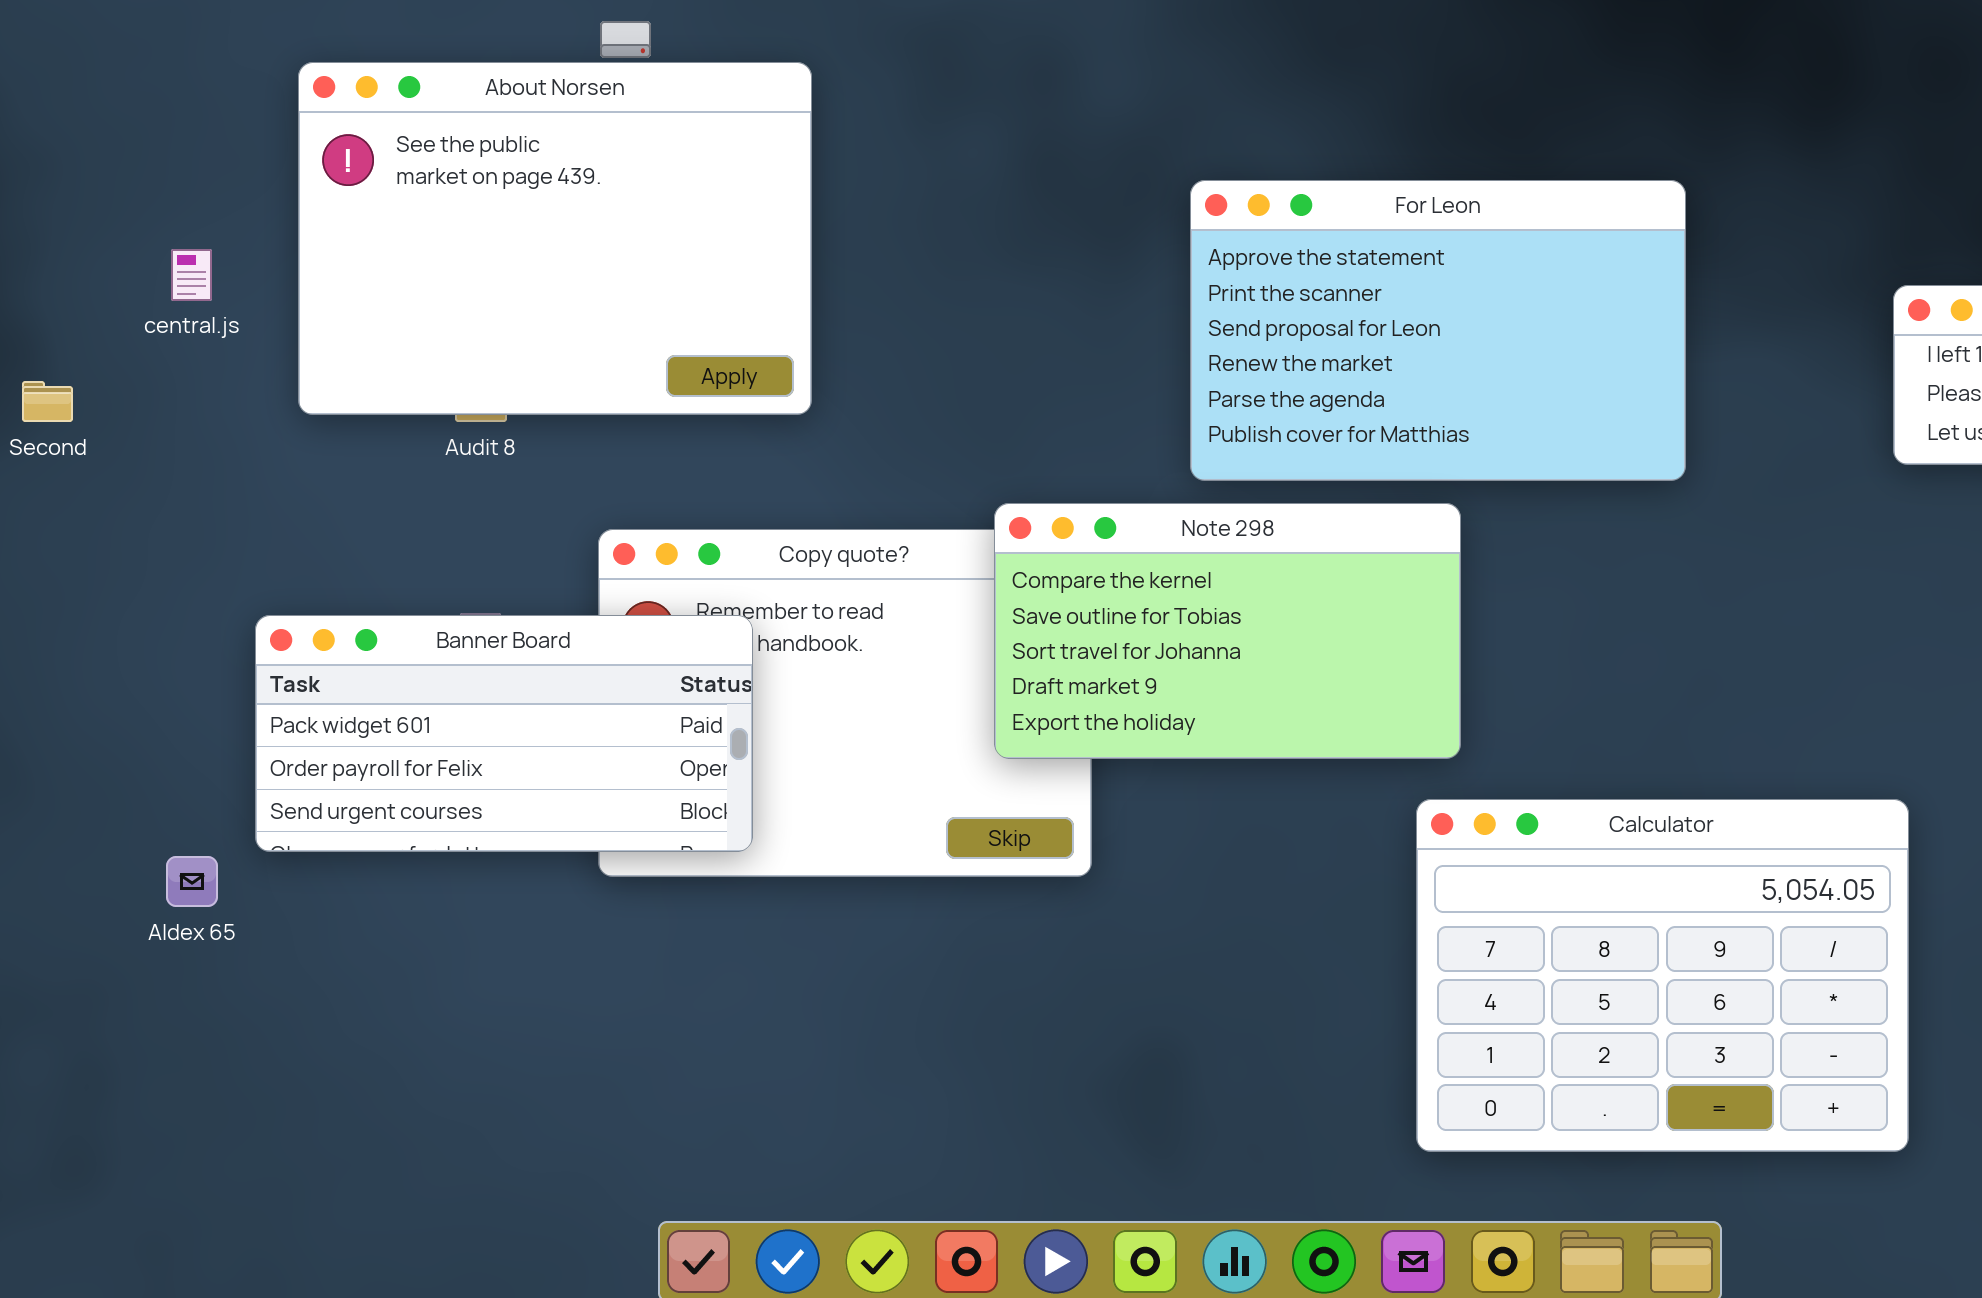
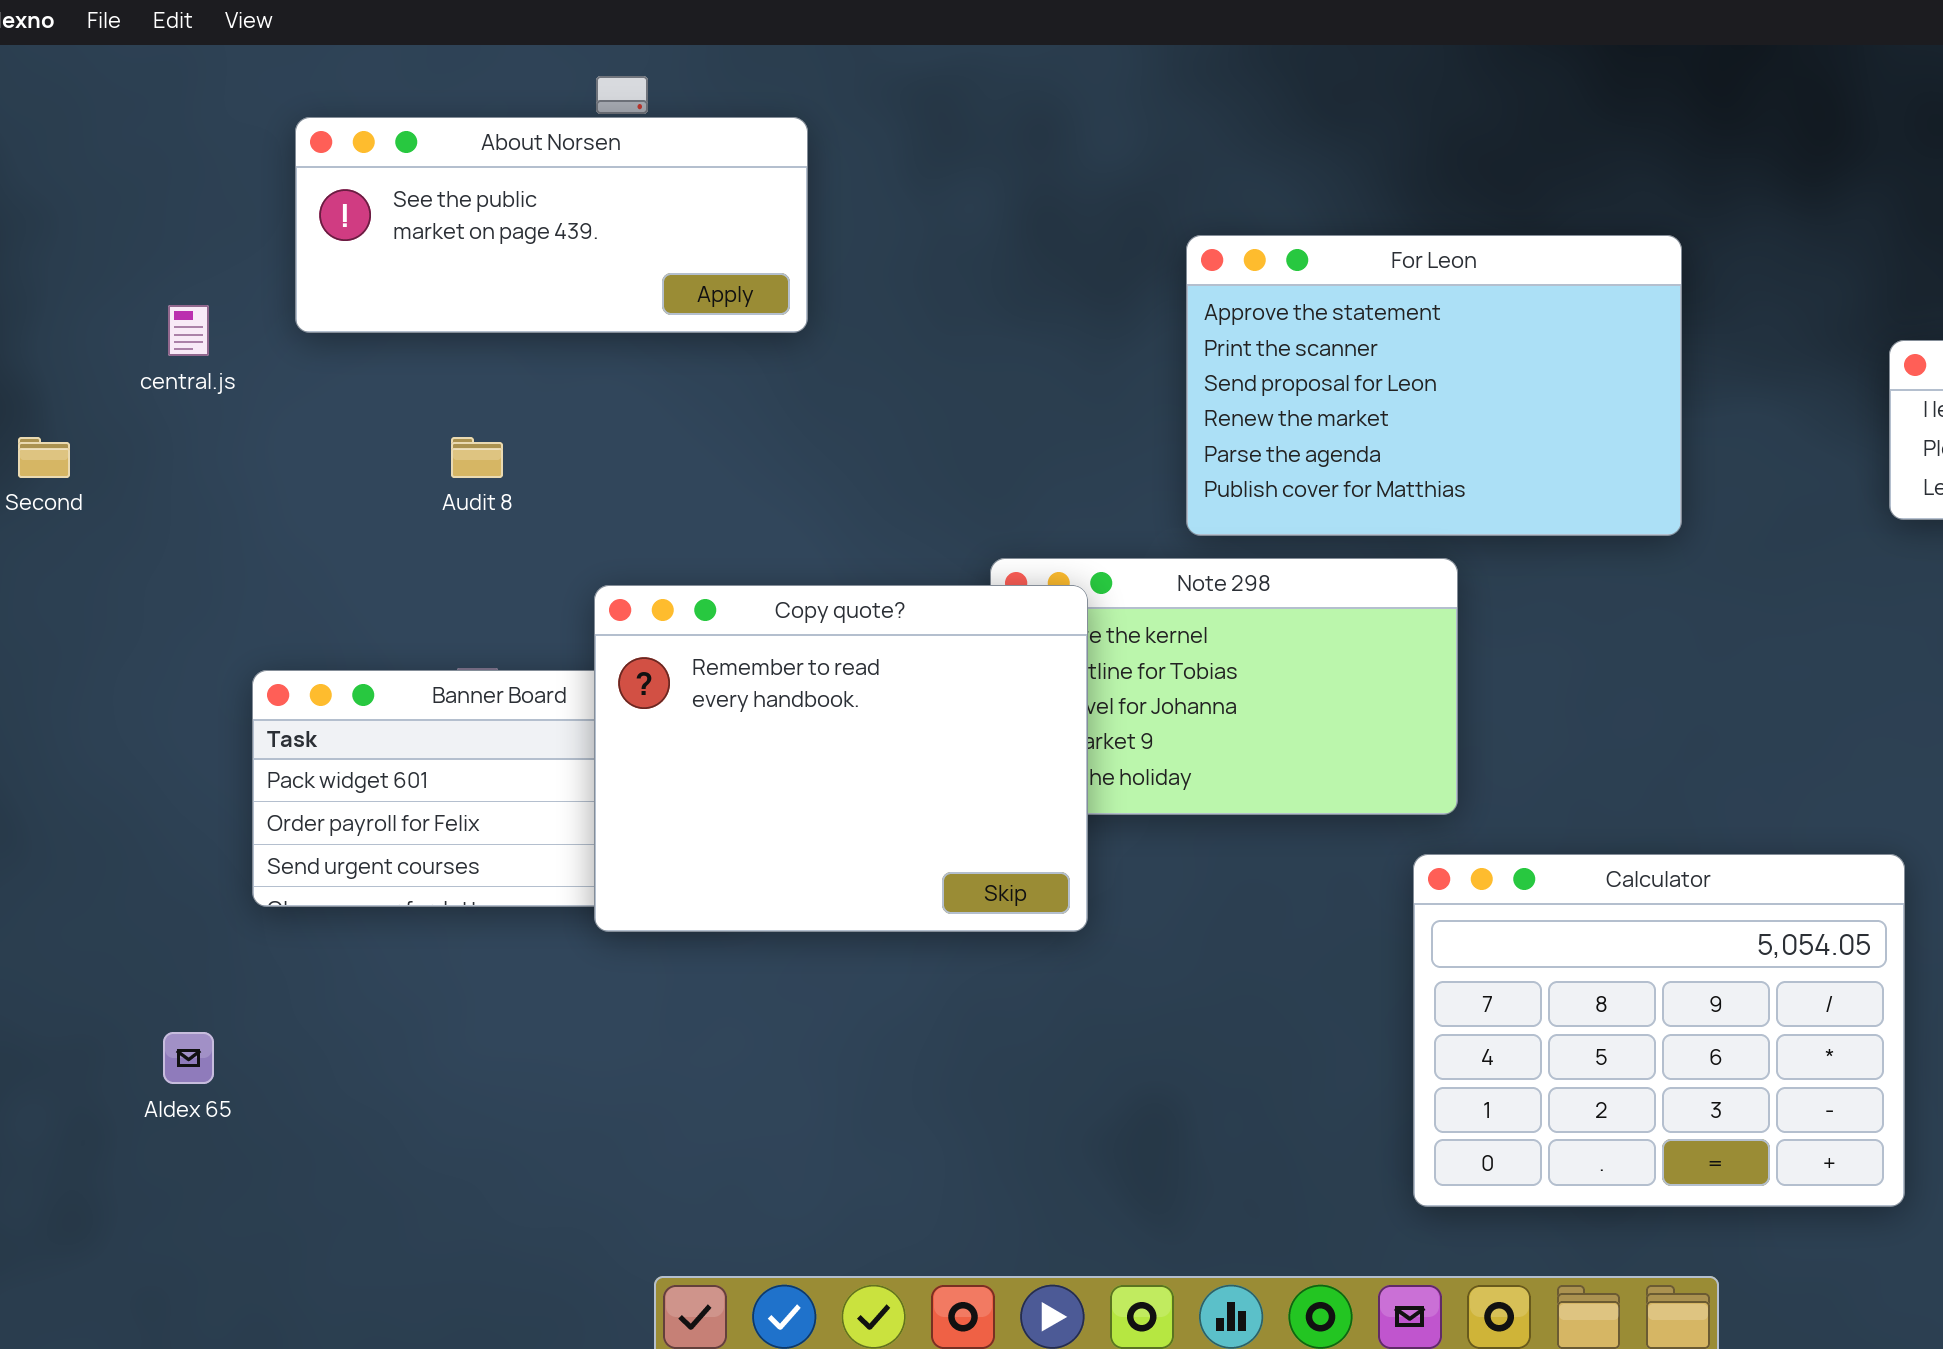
About Norsen: [298,62,812,415] -> [295,117,808,333], resized
Copy quote?: [598,529,1092,877] -> [594,585,1088,932], raised
Aldex 65: [166,856,218,907] -> [163,1032,214,1084], moved

